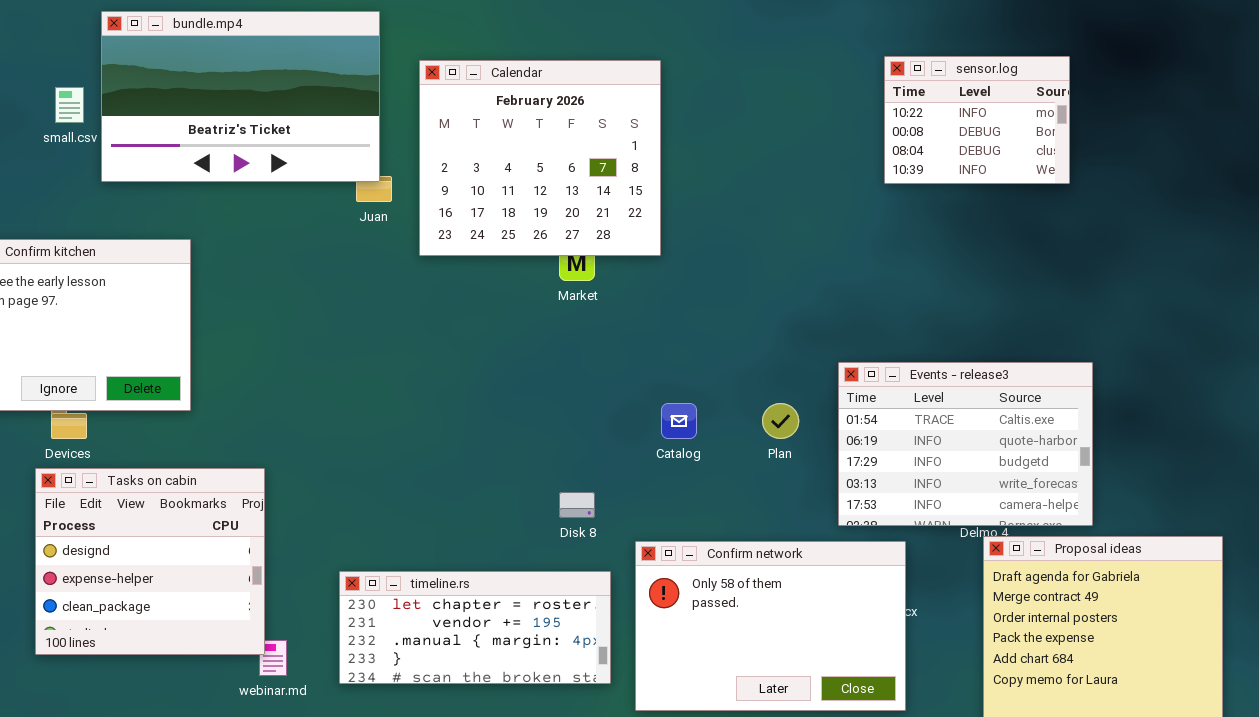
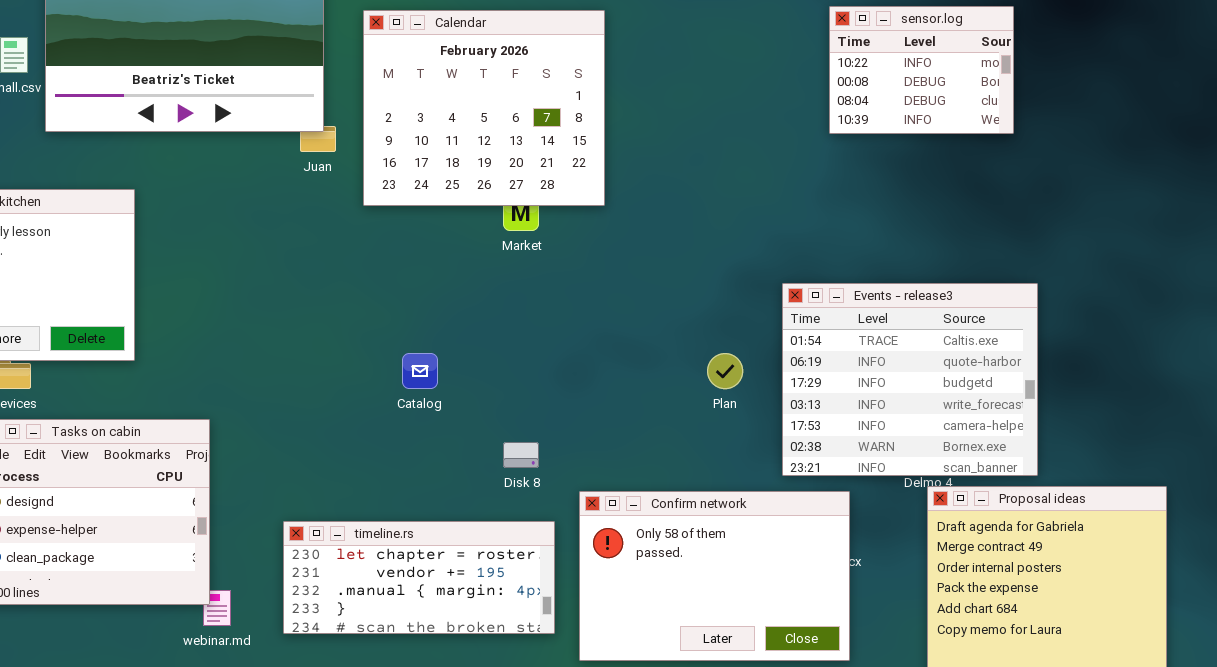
Events - release3: [838,362,1093,526] -> [782,283,1038,476], resized
Catalog: [661,403,697,439] -> [402,353,438,389], moved

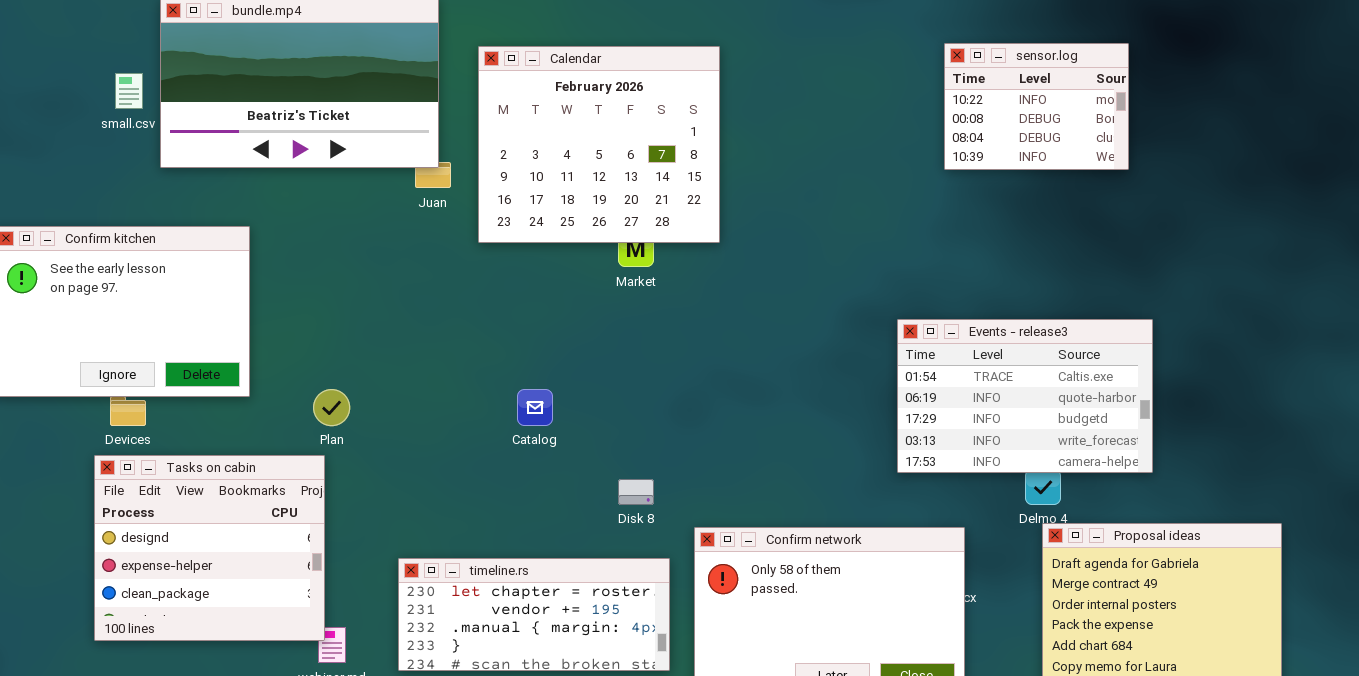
Events - release3: [782,283,1038,476] -> [897,319,1153,473], resized
Plan: [707,353,743,389] -> [313,389,350,426], moved

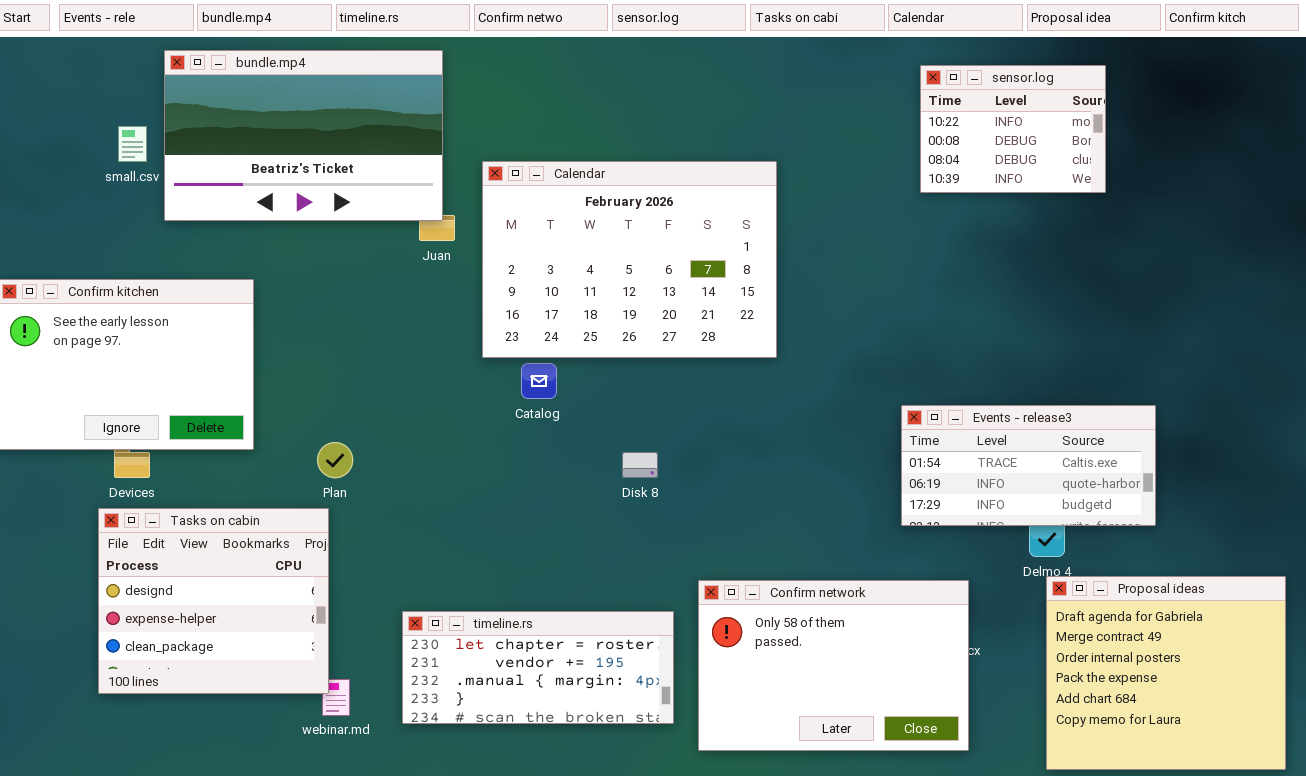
sensor.log: [944,43,1129,170] -> [920,65,1106,193], moved
Calendar: [478,46,720,243] -> [482,161,777,358], moved, resized
Events - release3: [897,319,1153,473] -> [901,405,1156,526], resized
Catalog: [517,389,553,426] -> [521,363,557,399], moved
Disk 8: [618,479,654,505] -> [622,452,658,478], moved

